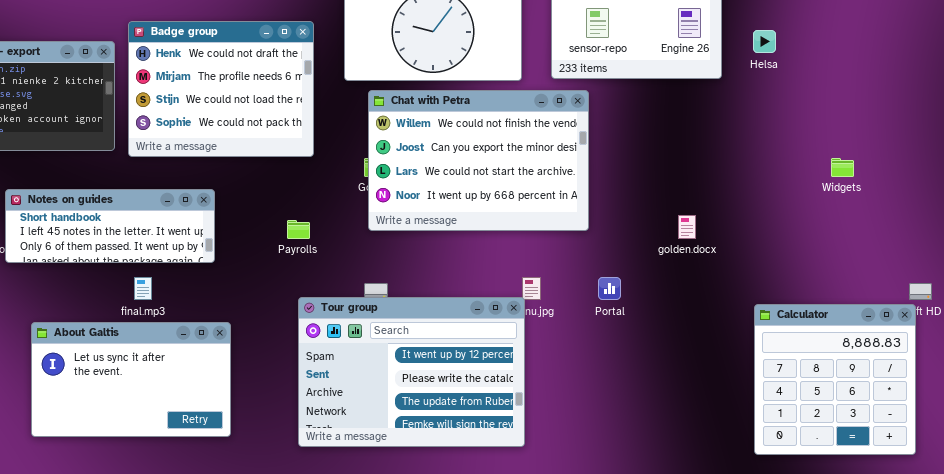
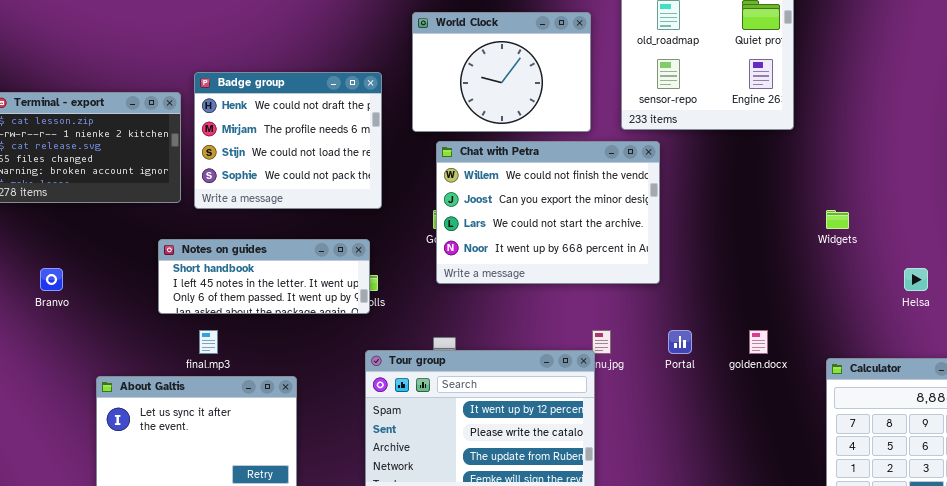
Helsa: [753,30,776,53] -> [904,268,928,291], moved
Widgets: [831,158,854,177] -> [826,210,849,229], moved
Notes on guides: [5,189,215,263] -> [158,239,370,314], moved
golden.docx: [678,215,696,239] -> [749,330,768,354], moved

